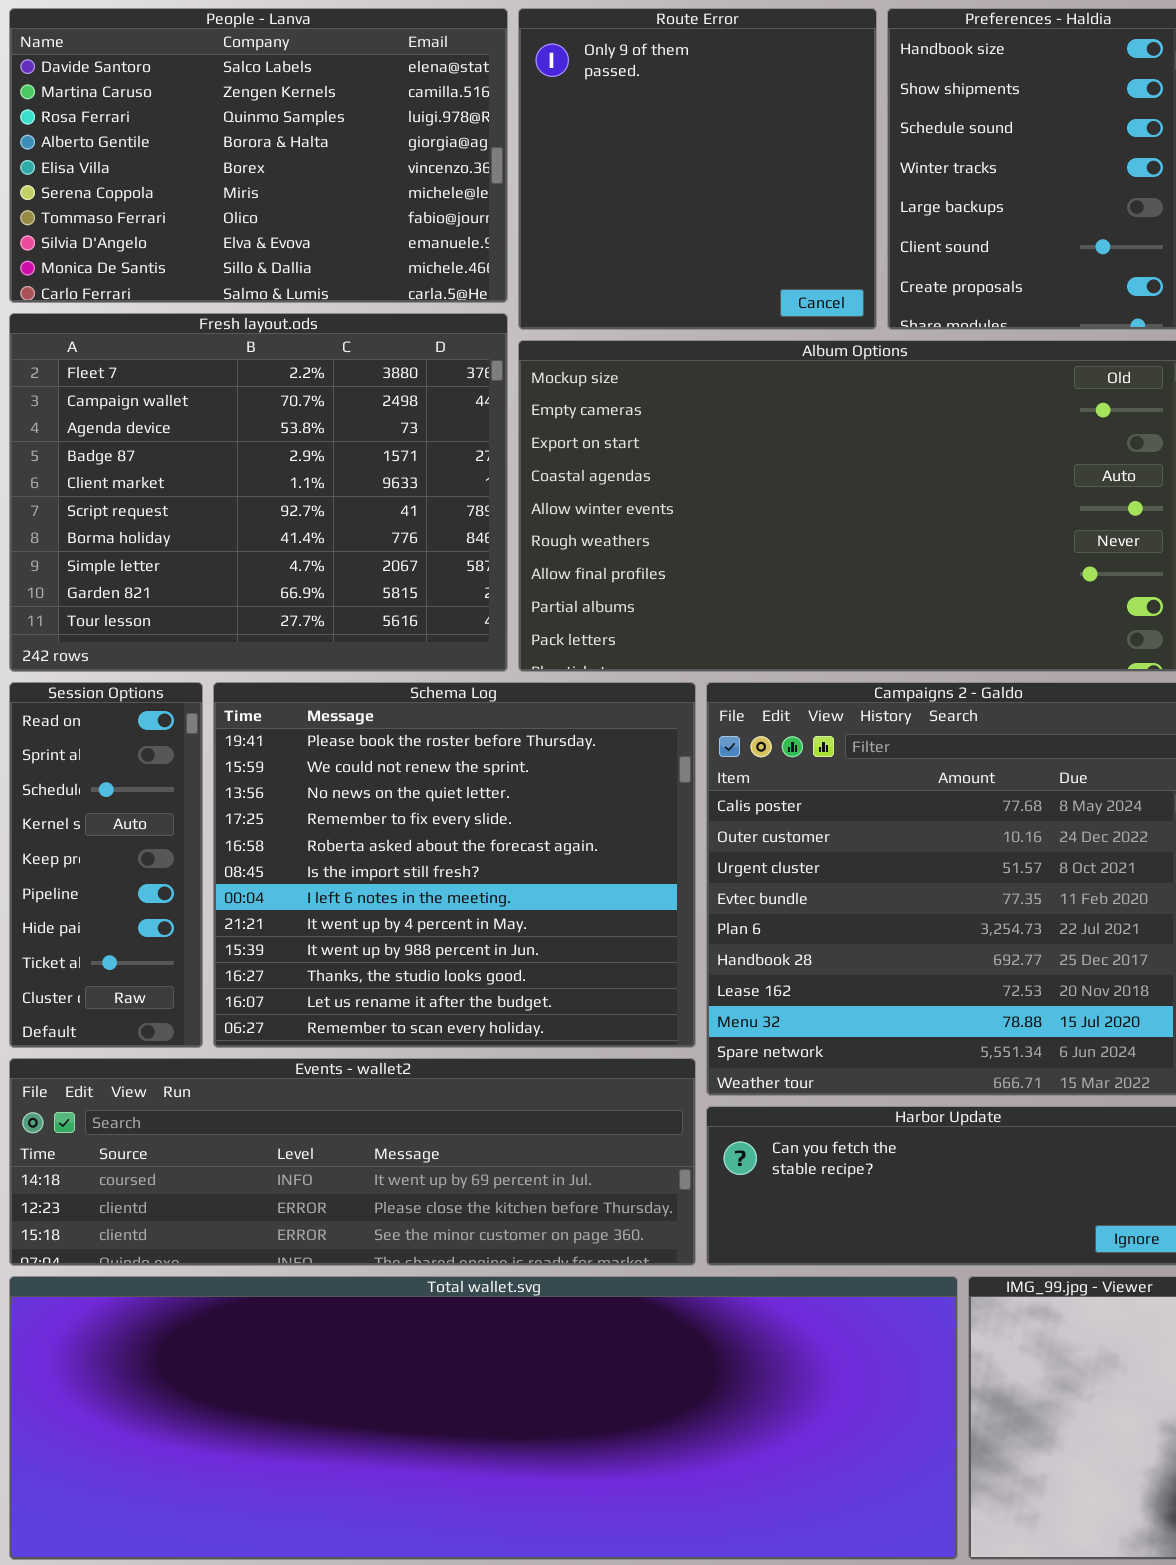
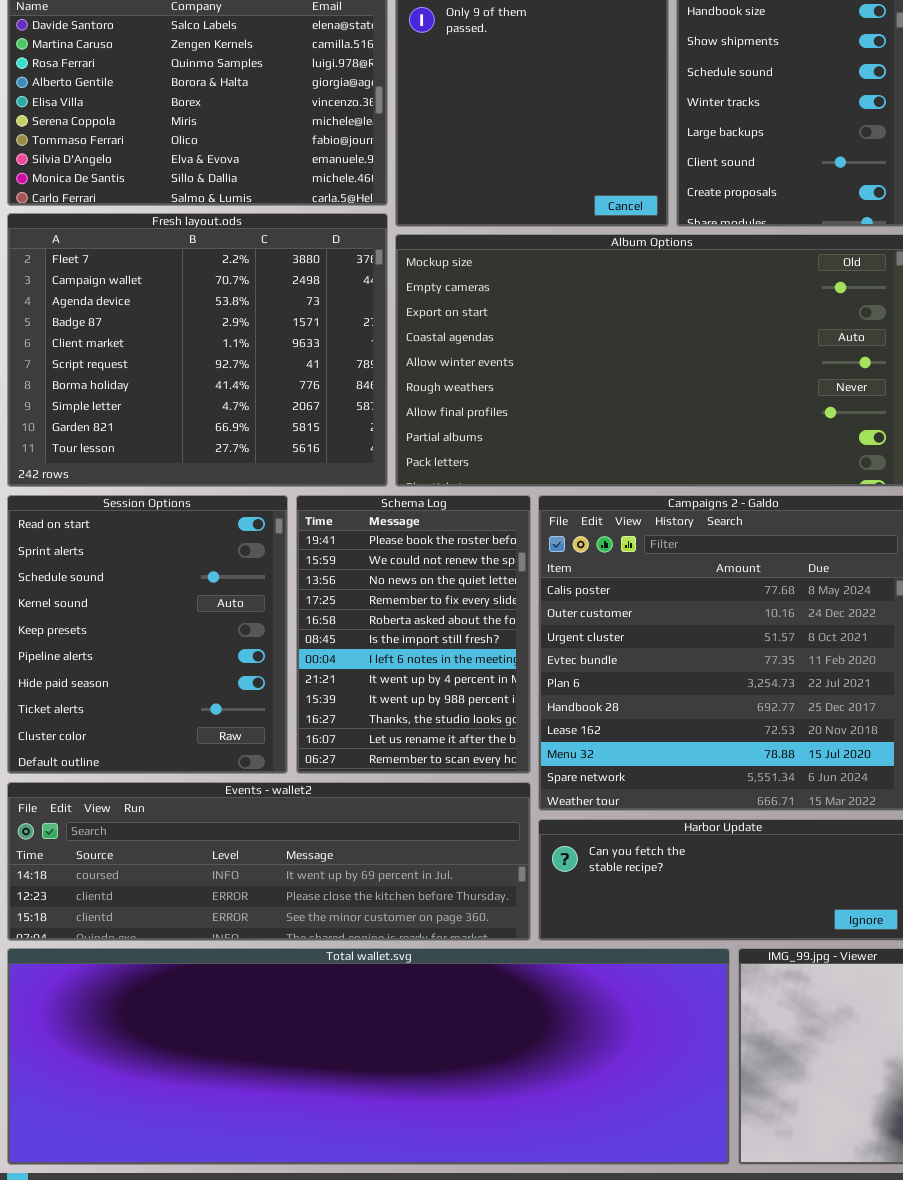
Session Options: [9,682,203,1048] -> [7,495,288,774], resized
Schema Log: [213,682,696,1048] -> [296,495,531,774], resized

